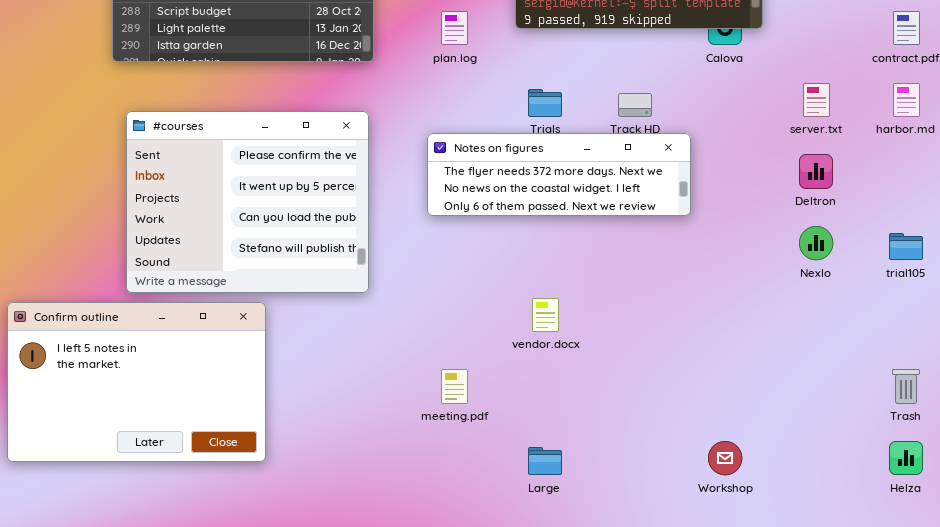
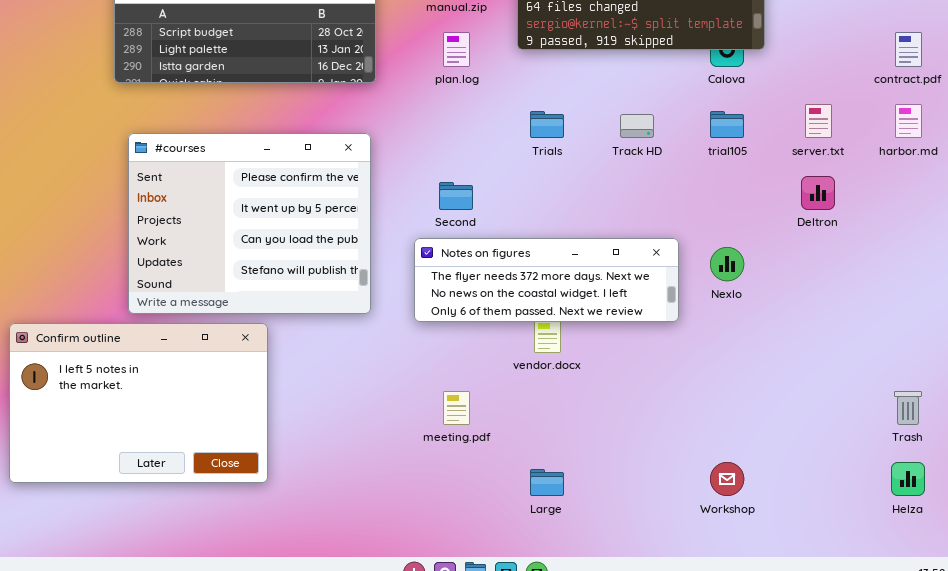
Notes on figures: [427,133,691,216] -> [414,238,679,322], moved
Nexlo: [799,226,833,260] -> [710,247,744,281], moved
trial105: [889,233,923,260] -> [710,111,744,138], moved

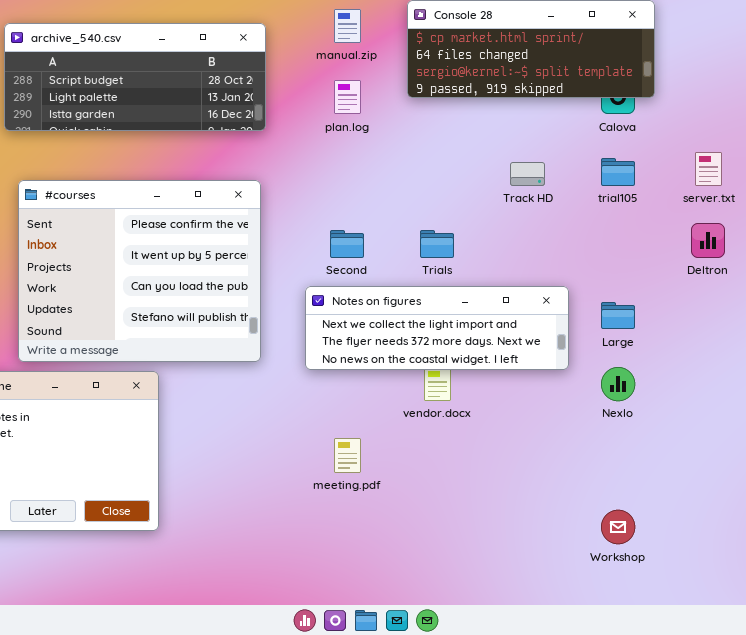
Trials: [530,111,564,138] -> [420,230,454,258], moved
Notes on figures: [414,238,679,322] -> [305,286,569,370], scrolled up 1 row
Nexlo: [710,247,744,281] -> [601,367,635,401], moved
Large: [530,469,564,496] -> [601,302,635,329], moved

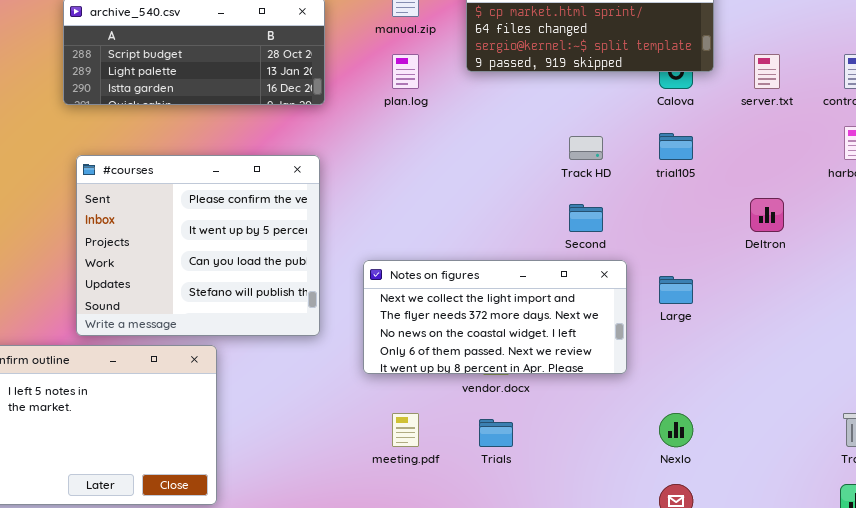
server.txt: [695,152,722,186] -> [754,54,780,89], moved
Second: [330,230,364,258] -> [569,204,603,232], moved
Trials: [420,230,454,258] -> [479,419,513,447], moved
Notes on figures: [305,286,569,370] -> [363,260,627,374], resized
Nexlo: [601,367,635,401] -> [659,413,693,447], moved

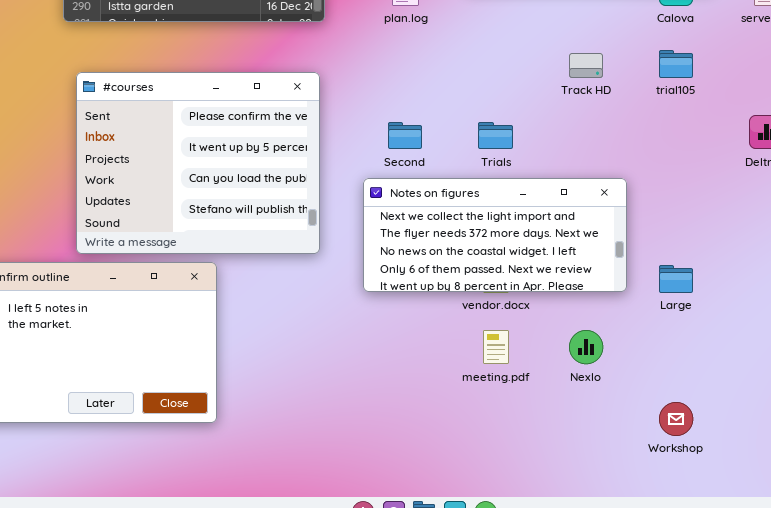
Second: [569,204,603,232] -> [388,122,422,149], moved
Large: [659,276,693,304] -> [659,265,693,293], moved
meeting.pdf: [392,413,419,447] -> [483,330,509,364], moved
Nexlo: [659,413,693,447] -> [569,330,603,364], moved
Trials: [479,419,513,447] -> [478,122,513,149], moved

